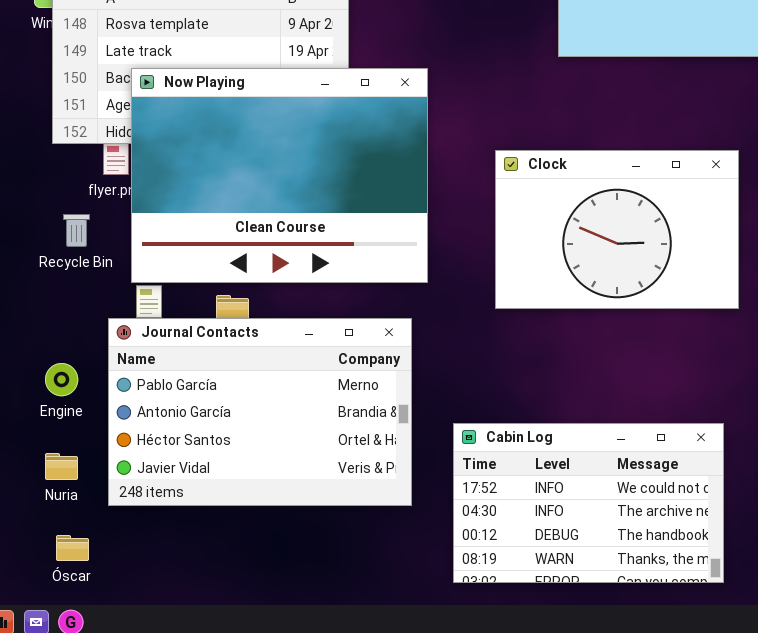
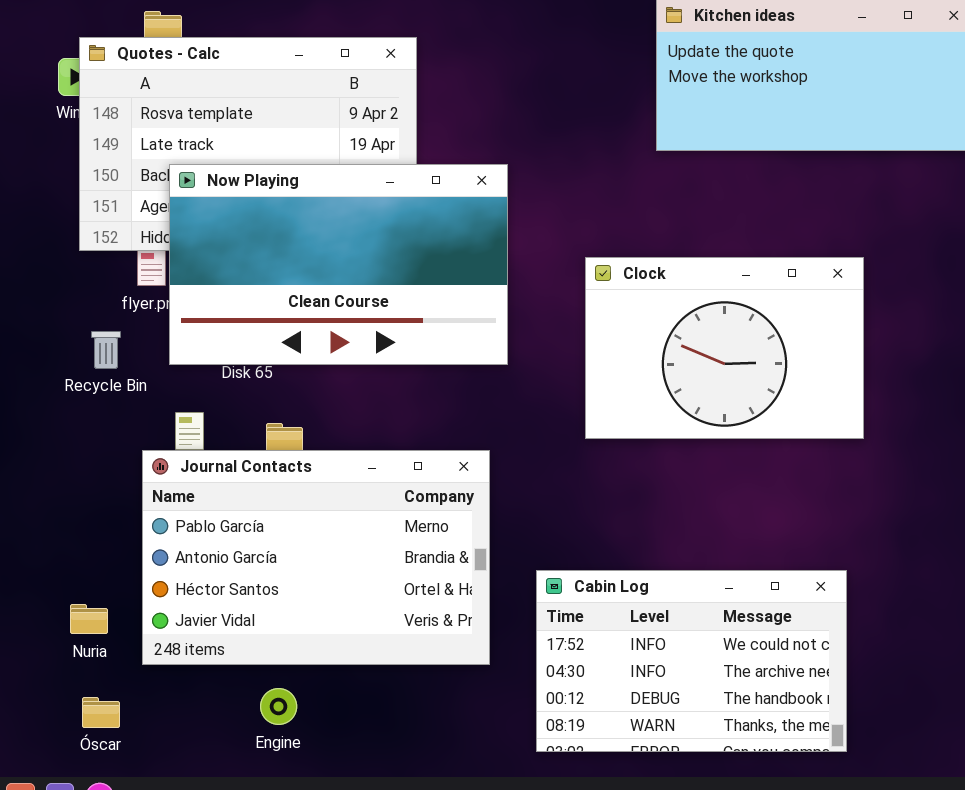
Now Playing: [131,68,428,283] -> [169,164,508,365], resized
Engine: [45,363,78,396] -> [260,688,297,725], moved

